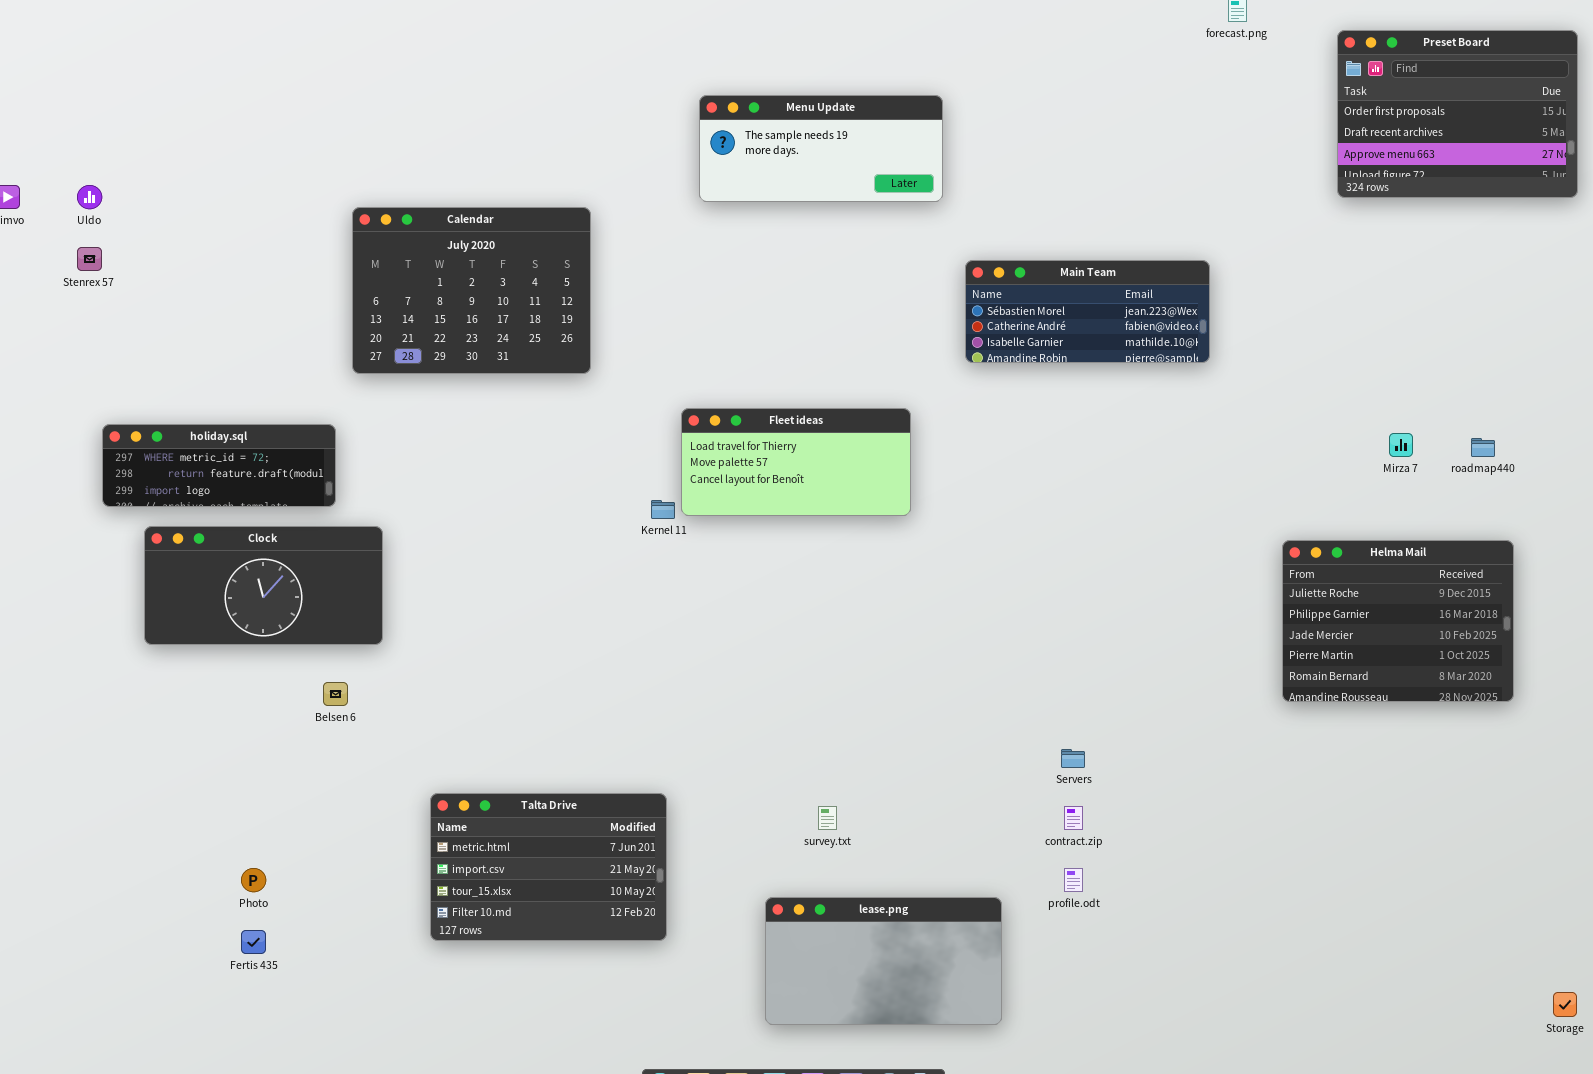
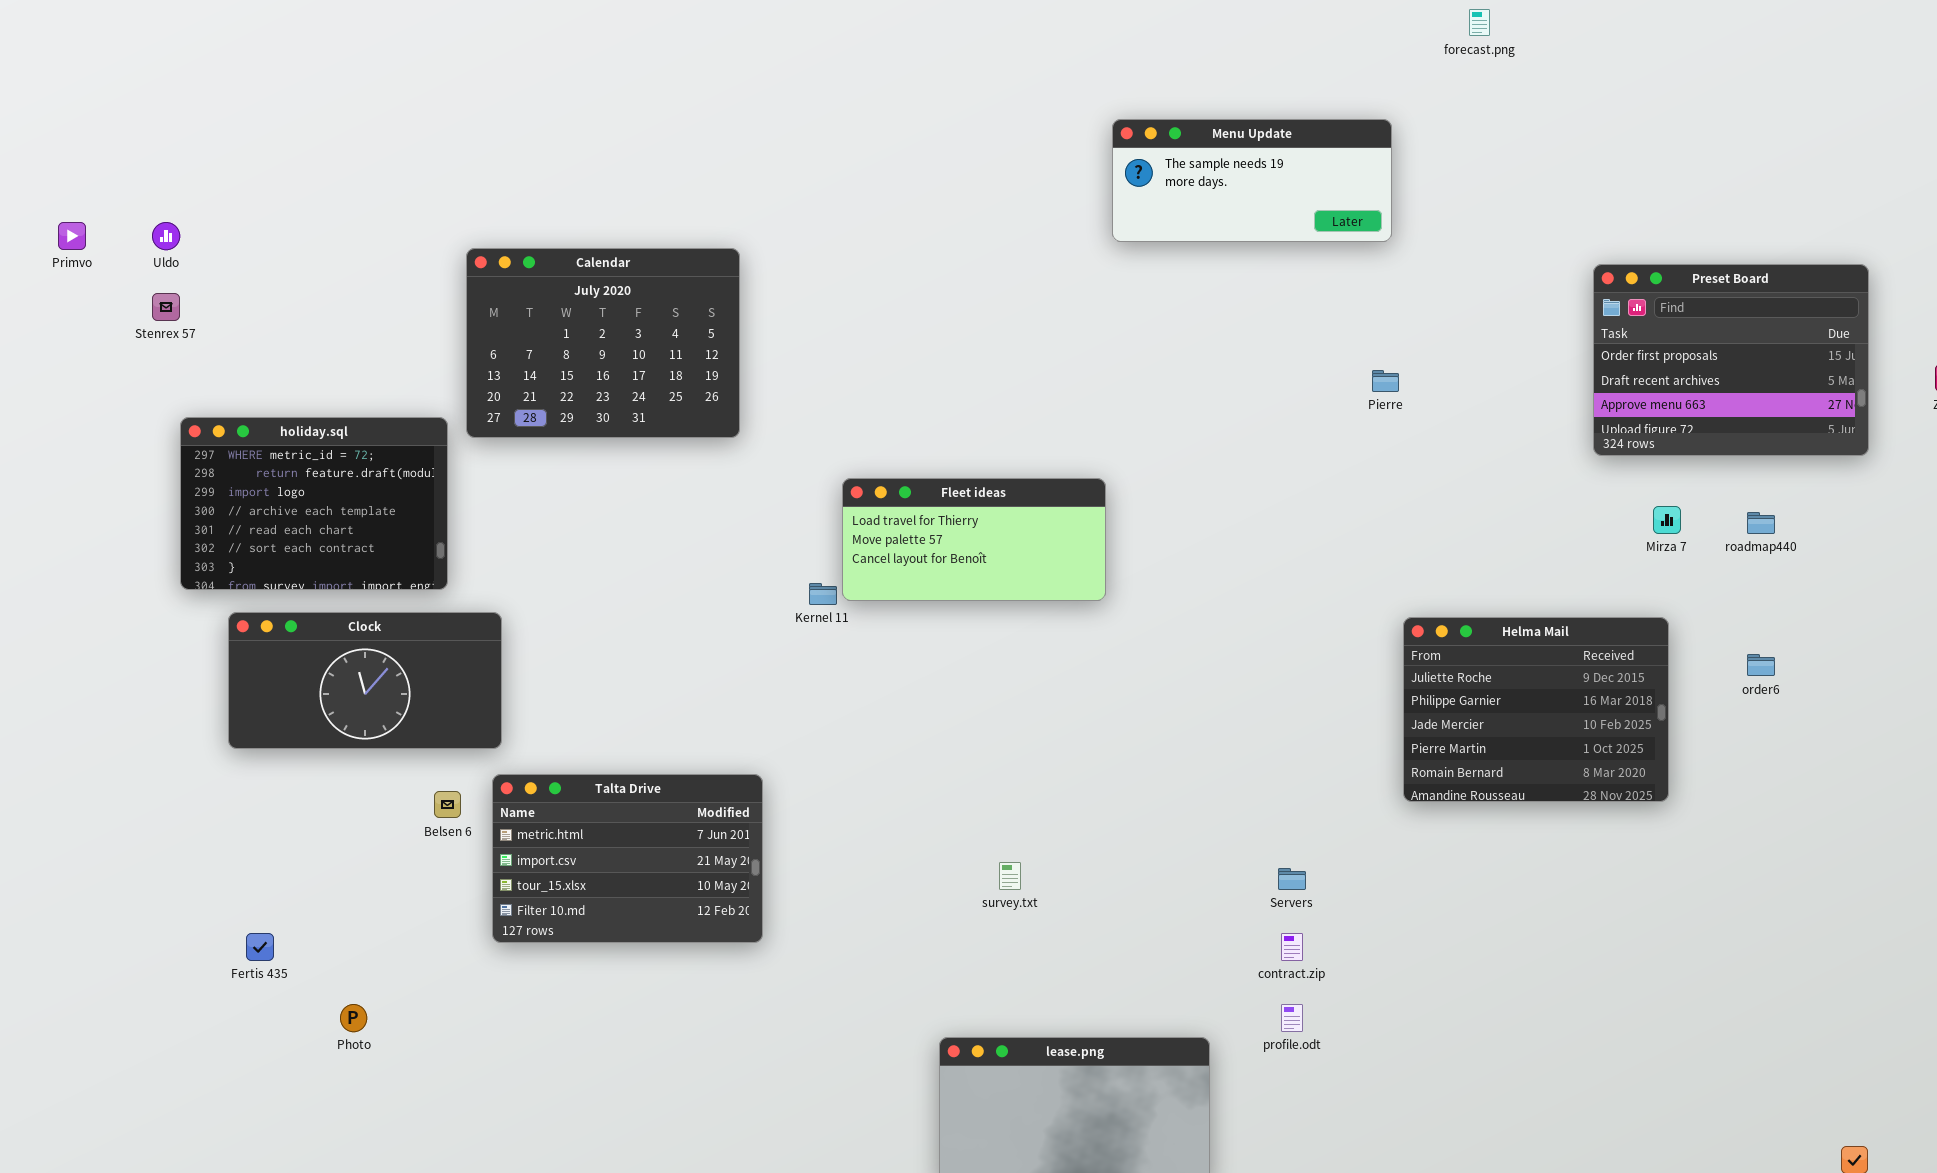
Preset Board: [1337,30,1578,198] -> [1593,264,1869,456], moved
Menu Update: [699,95,943,202] -> [1112,119,1392,242], moved
Main Team: [965,260,1210,363] -> none, closed
holiday.sql: [102,424,336,507] -> [180,417,448,590], resized
Helma Mail: [1282,540,1514,702] -> [1403,617,1669,802], moved
Talta Drive: [430,793,667,941] -> [492,774,763,943], moved
survey.txt: [818,806,837,830] -> [999,862,1021,890], moved
Fertis 435: [241,930,266,954] -> [246,933,274,961], moved

